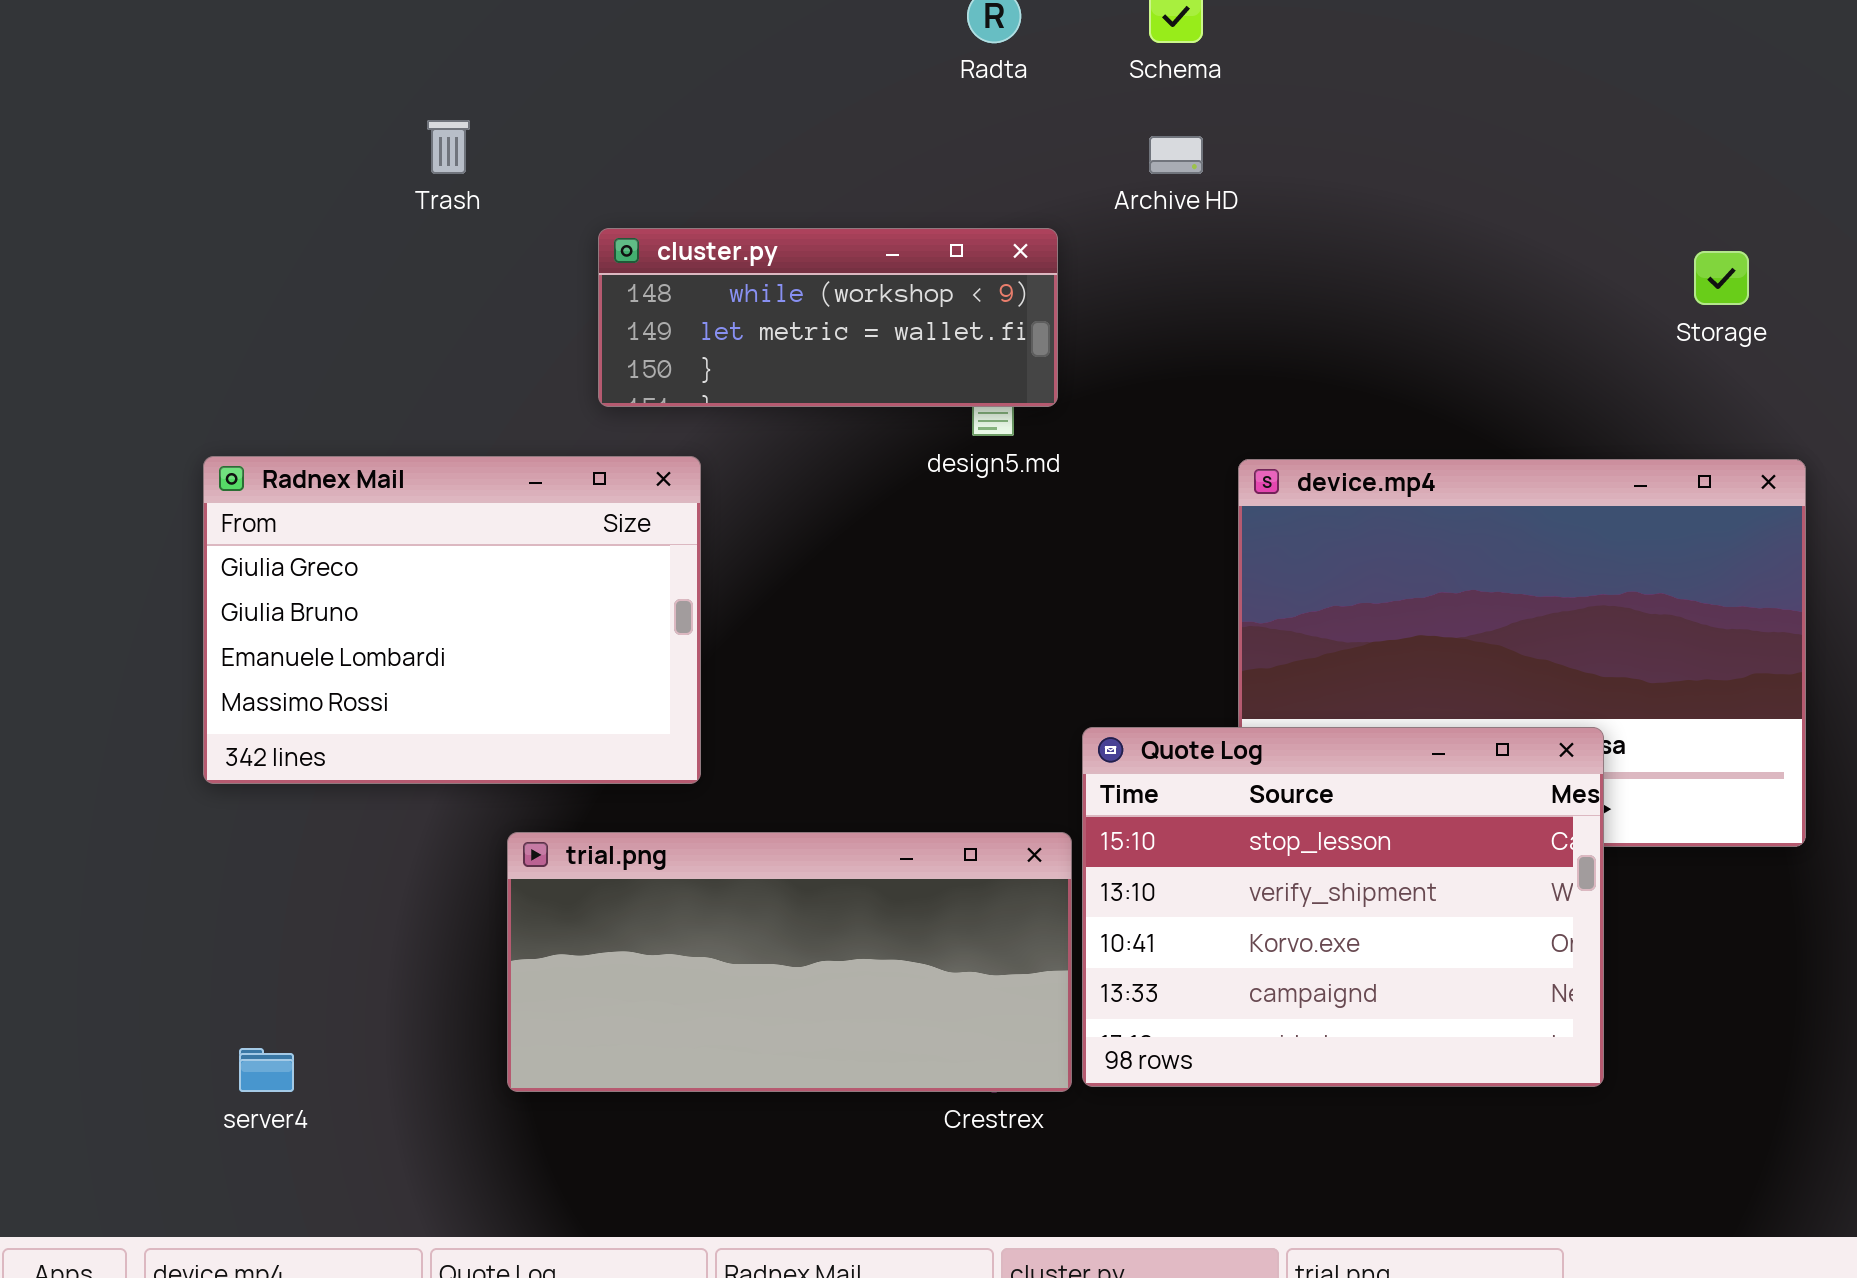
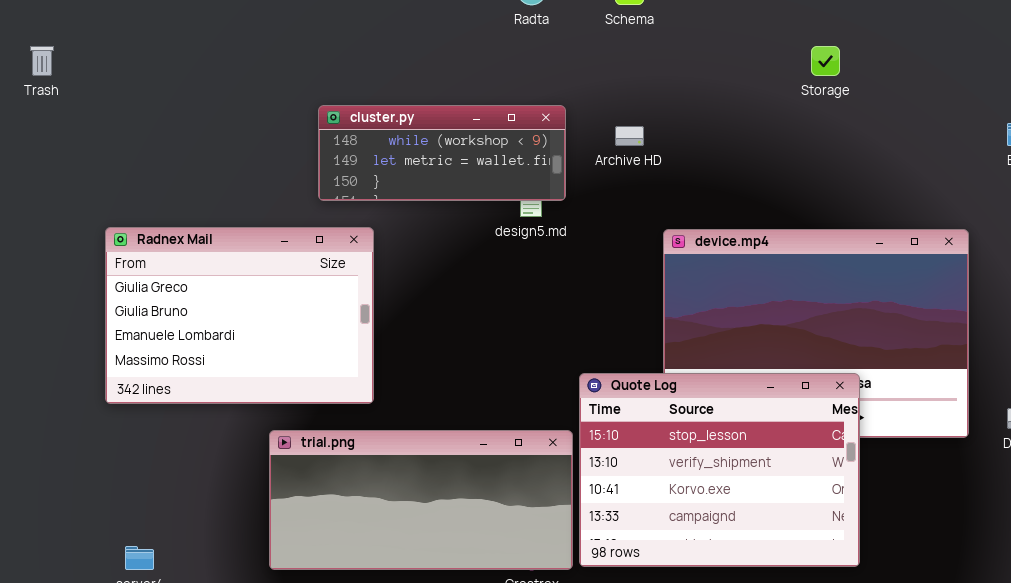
Trash: [427,120,470,174] -> [30,46,54,76], moved
Archive HD: [1149,136,1203,174] -> [615,126,644,146], moved
Storage: [1694,251,1749,305] -> [811,46,840,76], moved

